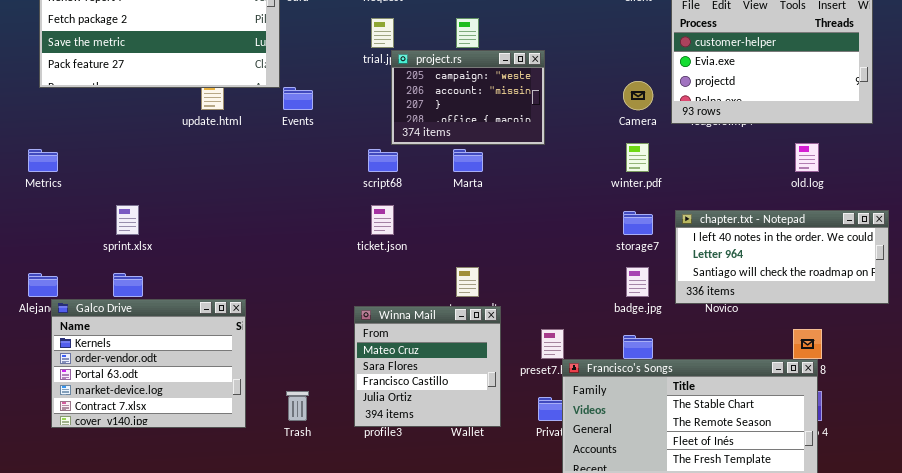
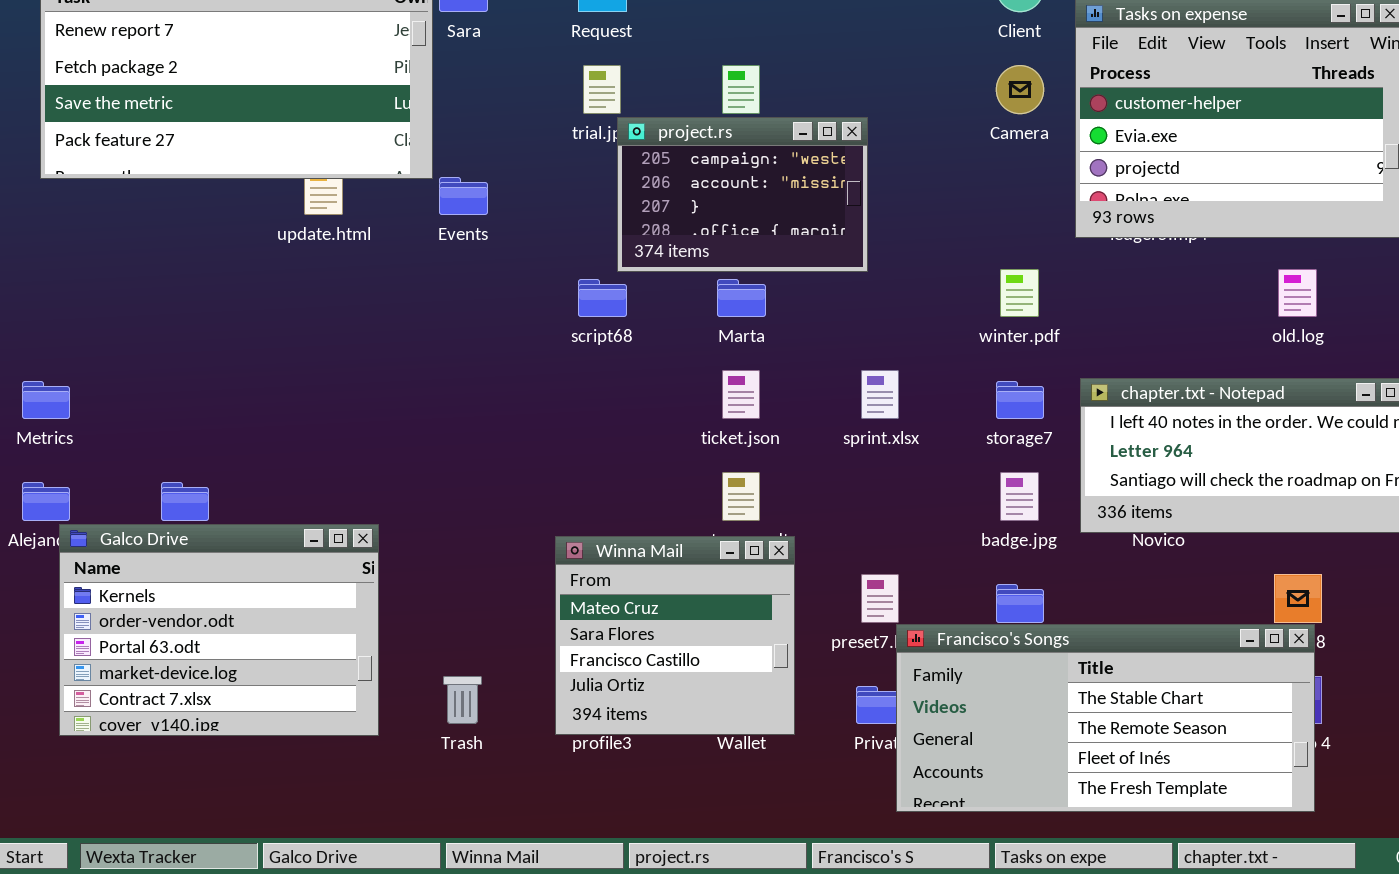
Camera: [623,81,653,110] -> [996,65,1044,114], moved
Metrics: [28,149,58,172] -> [22,381,70,419], moved
sprint.xlsx: [116,205,139,235] -> [861,370,899,419], moved
ticket.json: [371,205,394,235] -> [722,370,760,419], moved

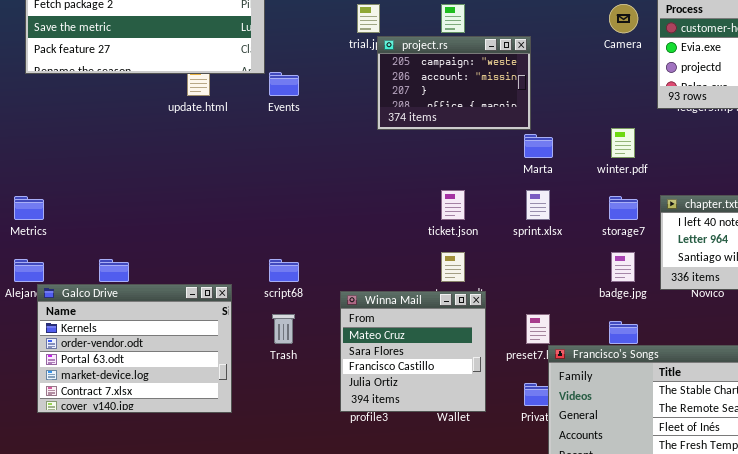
script68: [578,279,627,317] -> [269,259,299,282], moved
Marta: [717,279,766,317] -> [524,134,553,158], moved
Trash: [443,676,482,724] -> [272,314,295,344], moved

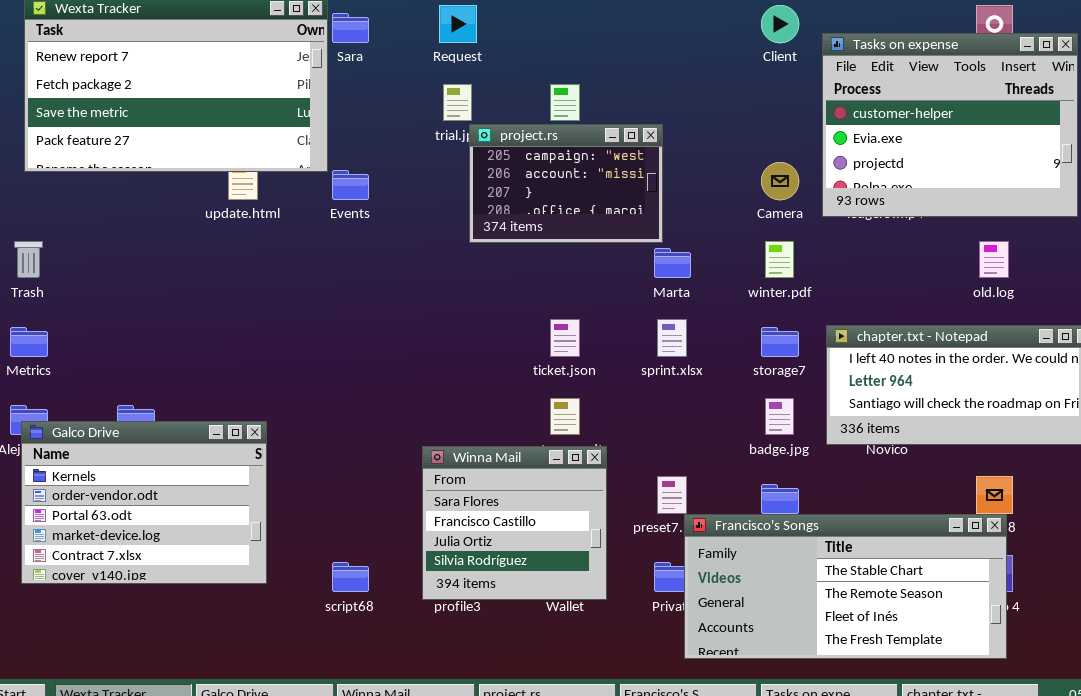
Camera: [609,4,638,33] -> [761,162,799,200], moved
script68: [269,259,299,282] -> [332,562,369,592], moved
Galco Drive: [37,284,232,413] -> [21,421,267,584], moved
Winna Mail: [340,291,486,412] -> [422,446,607,600], scrolled down 1 row
Trash: [272,314,295,344] -> [14,241,43,278], moved

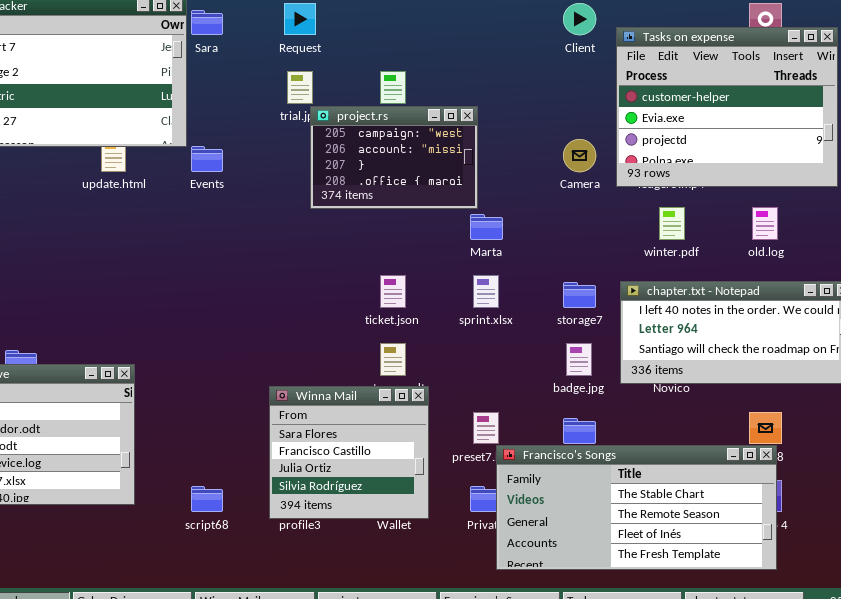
winter.pdf: [765,241,794,278] -> [659,207,685,240], moved

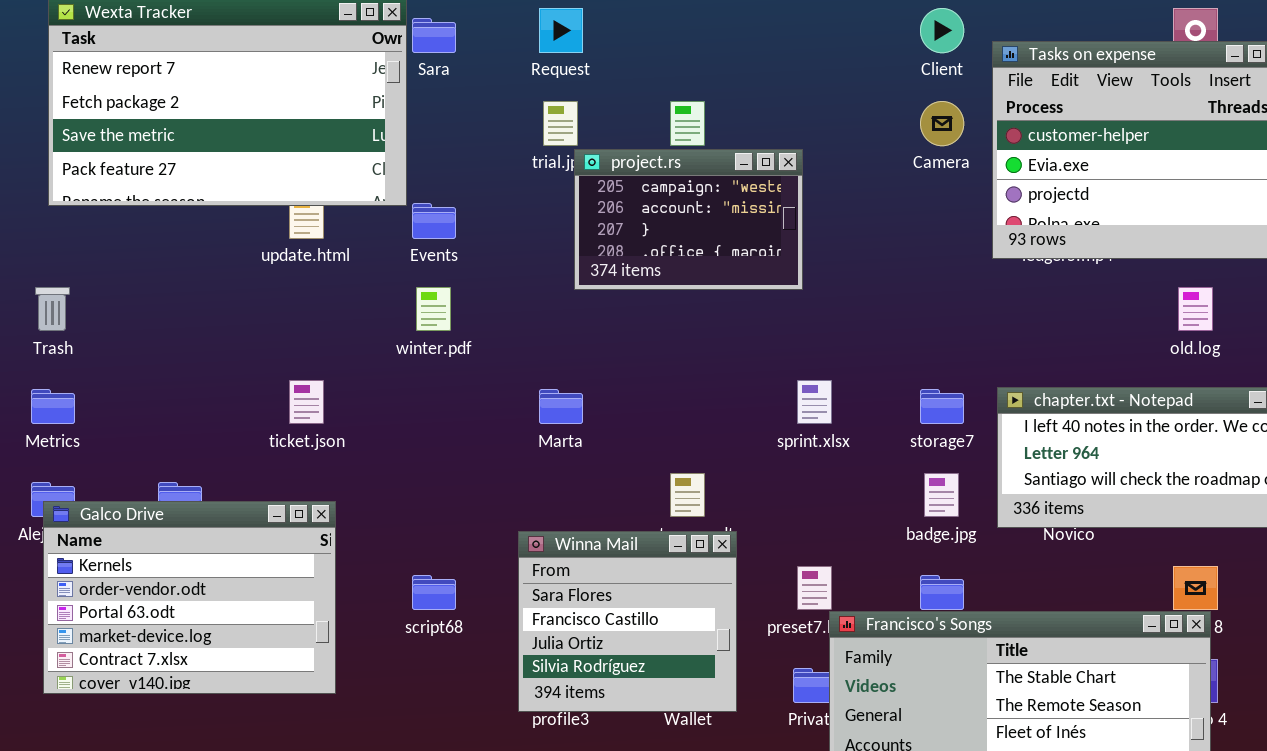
Camera: [563,139,596,172] -> [920,101,964,146], moved
winter.pdf: [659,207,685,240] -> [416,287,451,331], moved
Marta: [470,214,503,240] -> [539,389,583,424], moved
ticket.json: [380,275,406,308] -> [289,380,324,424], moved
script68: [191,486,223,512] -> [412,575,456,610], moved

